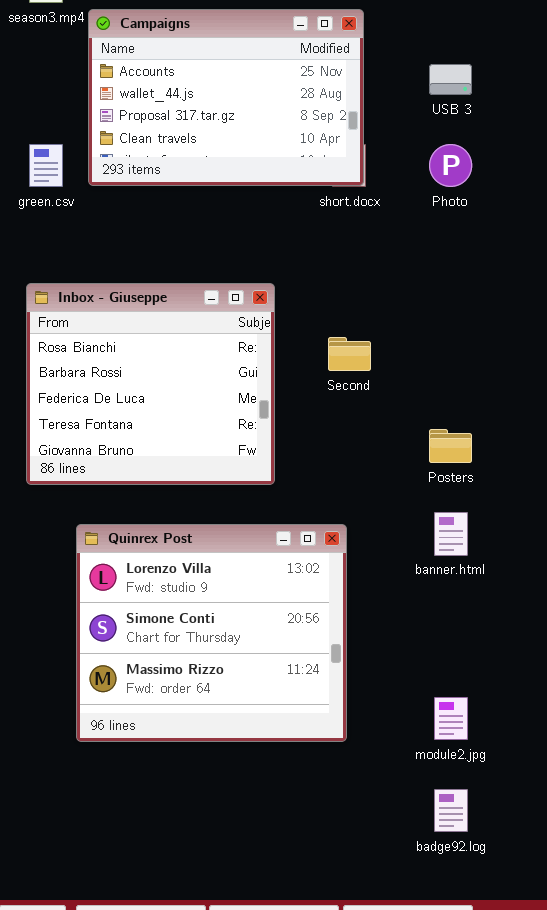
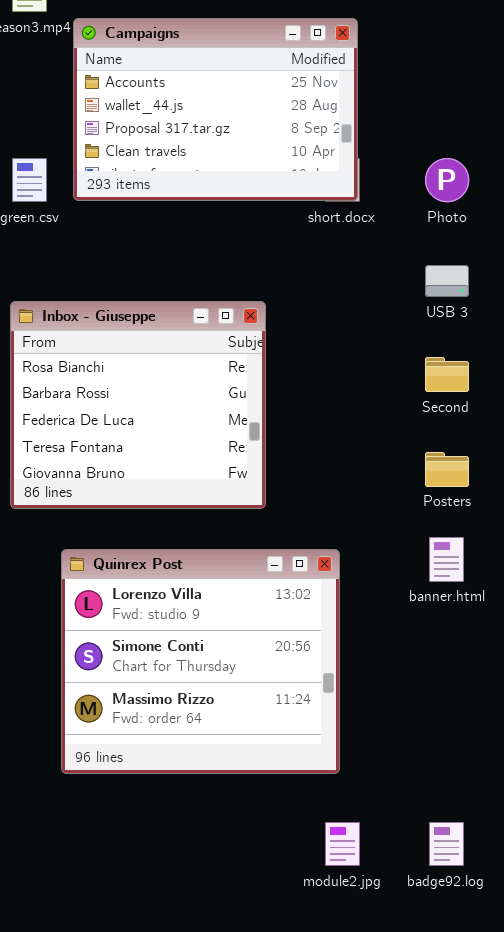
USB 3: [429,64,472,95] -> [425,265,469,297], moved
Second: [328,337,371,371] -> [425,357,469,392], moved
module2.jpg: [434,697,468,740] -> [325,822,360,866], moved

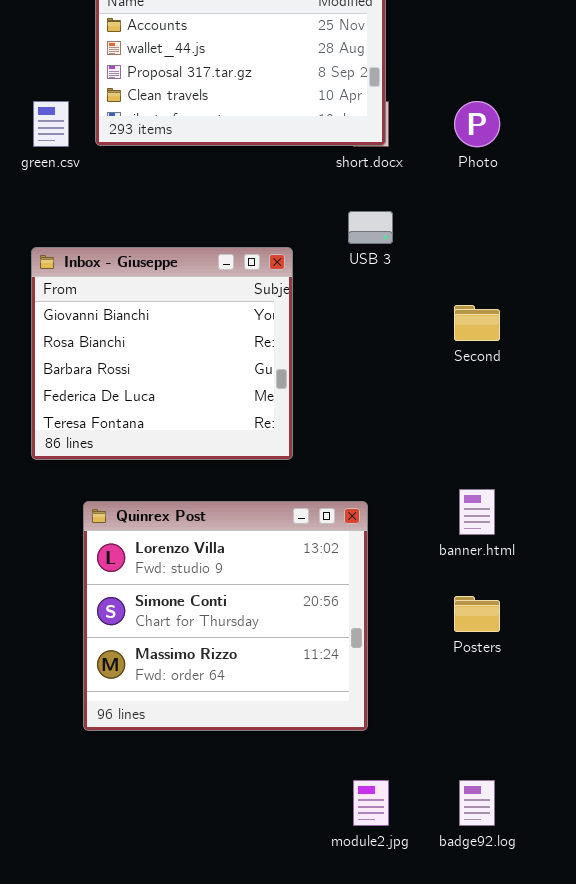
USB 3: [425,265,469,297] -> [348,211,393,244], moved
Inbox - Giuseppe: [10,301,266,509] -> [31,247,293,460], scrolled up 1 row
Posters: [425,452,469,487] -> [454,596,500,632], moved

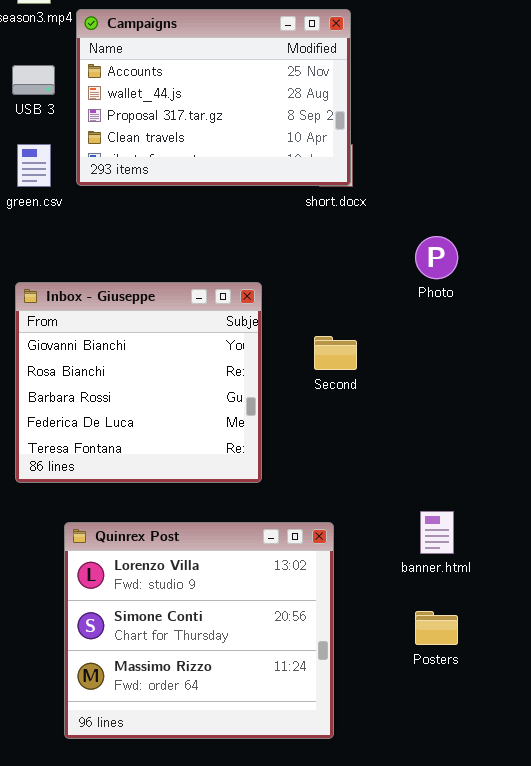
Photo: [454,101,500,147] -> [415,236,458,279], moved
USB 3: [348,211,393,244] -> [12,65,55,95], moved
Second: [454,305,500,341] -> [314,336,357,370], moved

